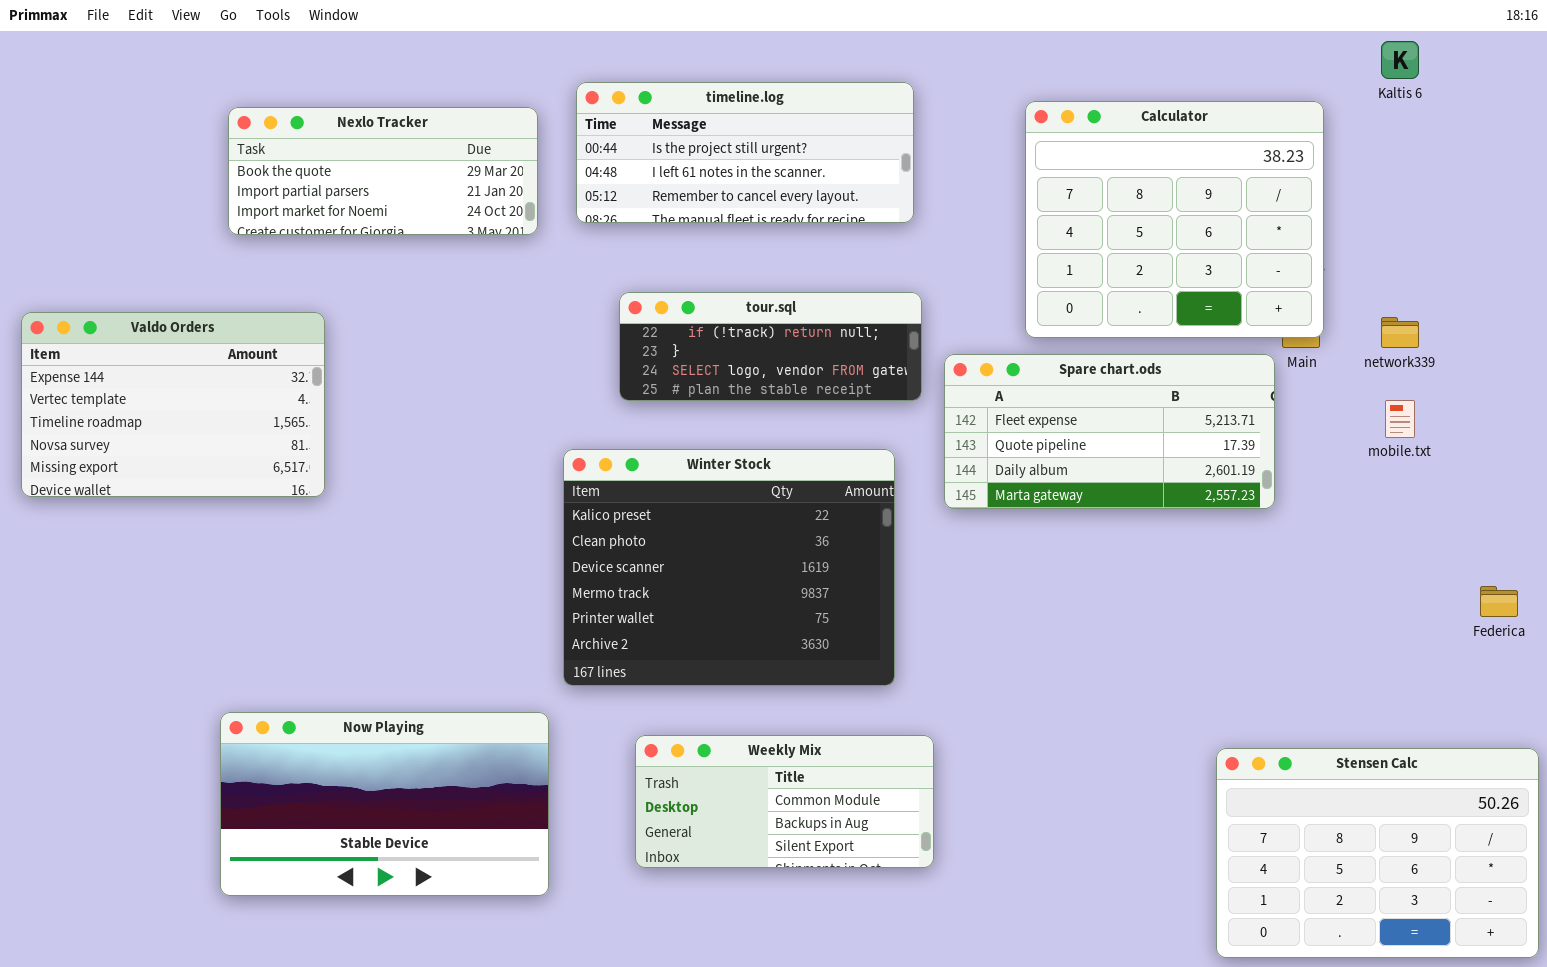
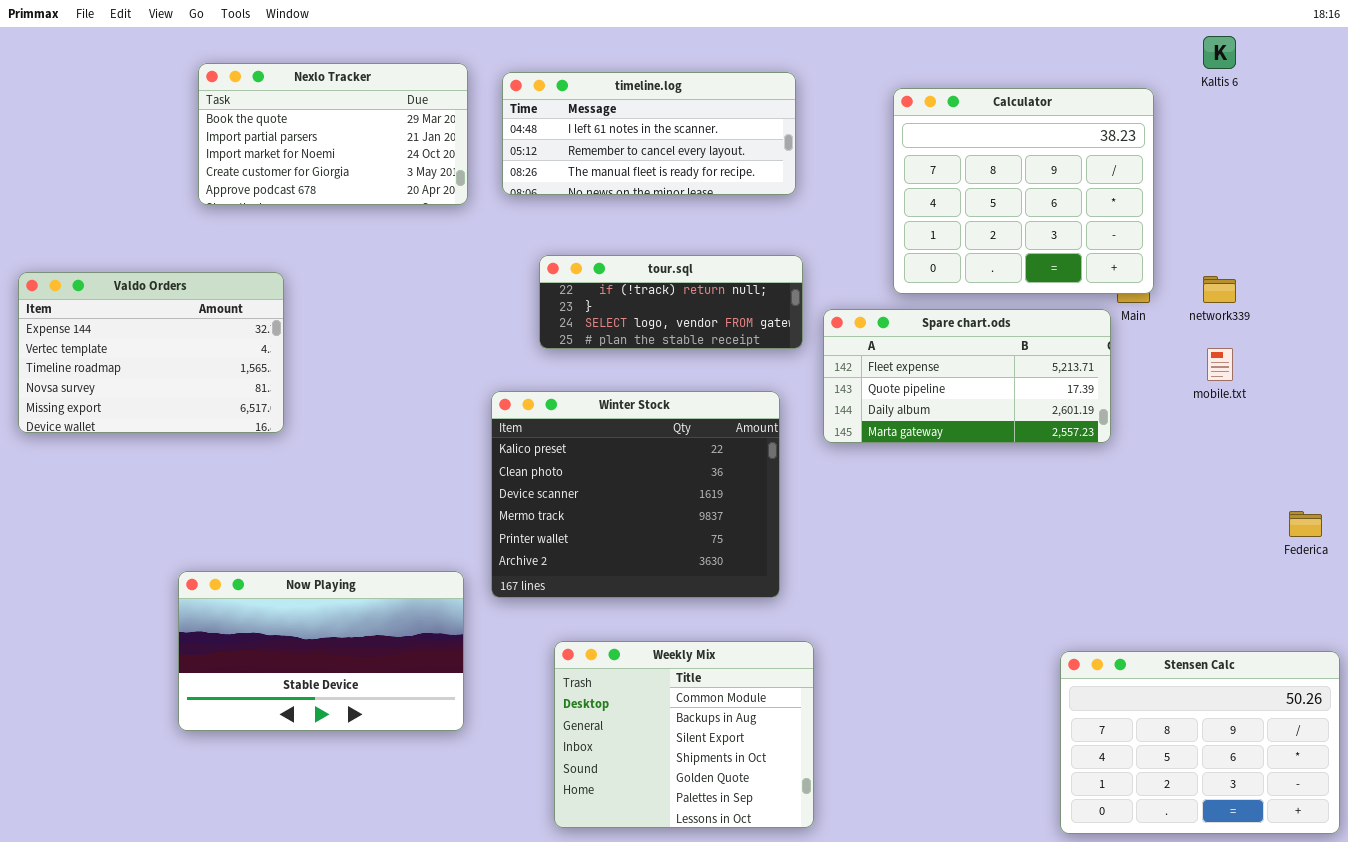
timeline.log: [576,82,914,223] -> [502,72,796,195], scrolled down 1 row
Nexlo Tracker: [228,107,538,235] -> [198,63,468,205], resized
Now Playing: [220,712,549,896] -> [178,571,464,731], moved
Weekly Mix: [635,735,934,868] -> [554,641,814,828], resized

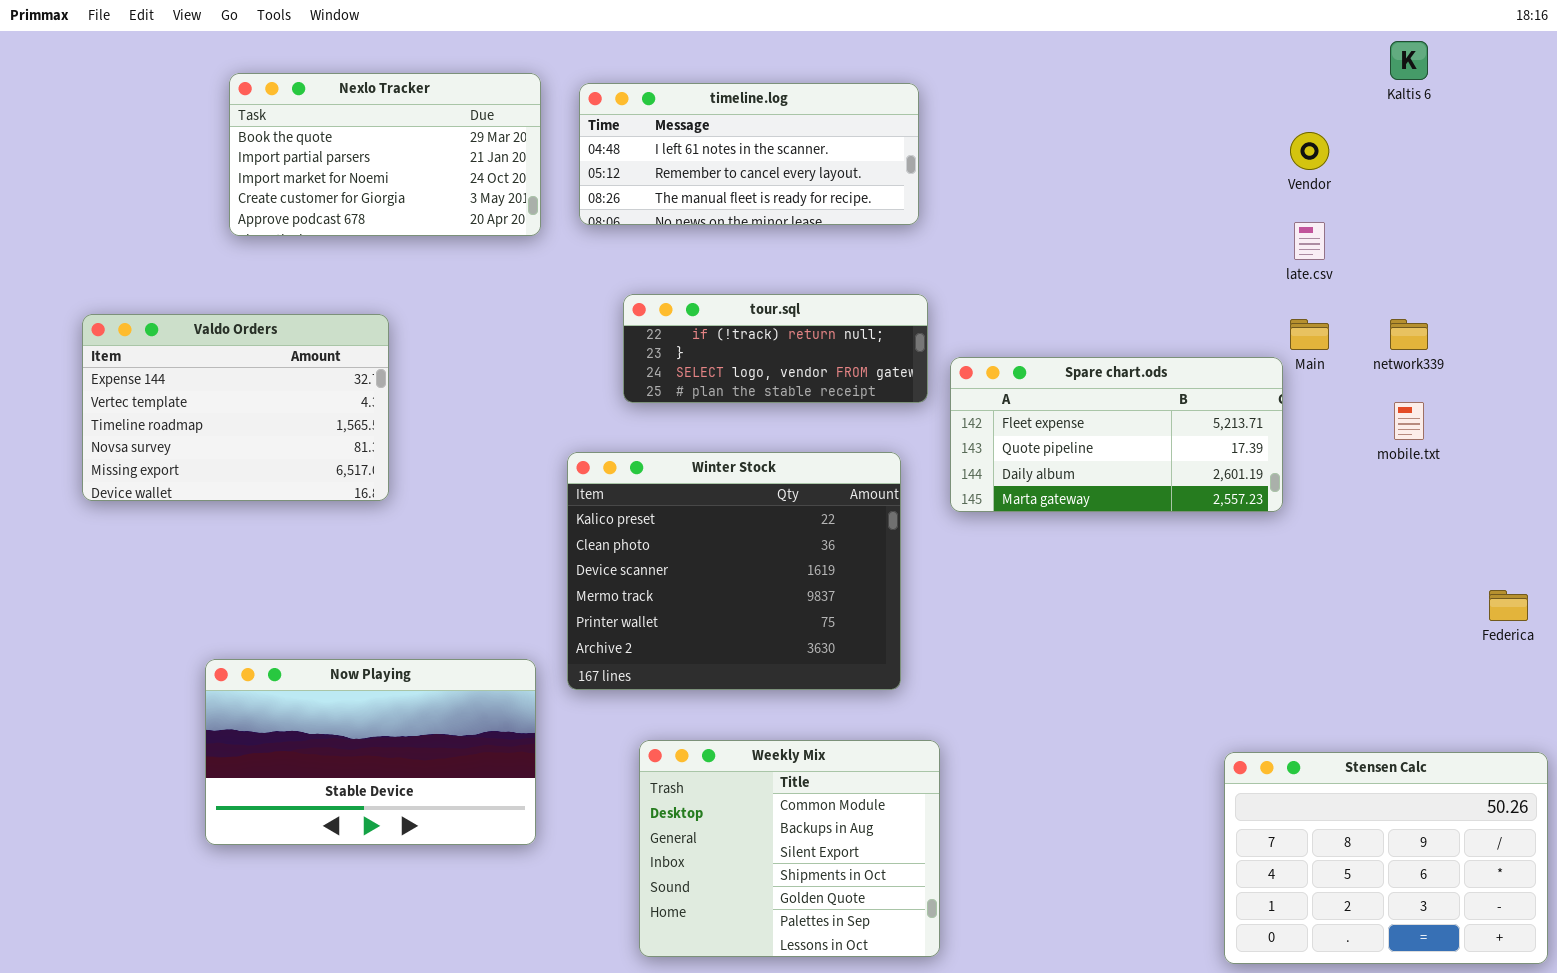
Calculator: [893,88,1154,294] -> none, closed
Valdo Orders: [18,272,284,433] -> [82,314,389,501], moved

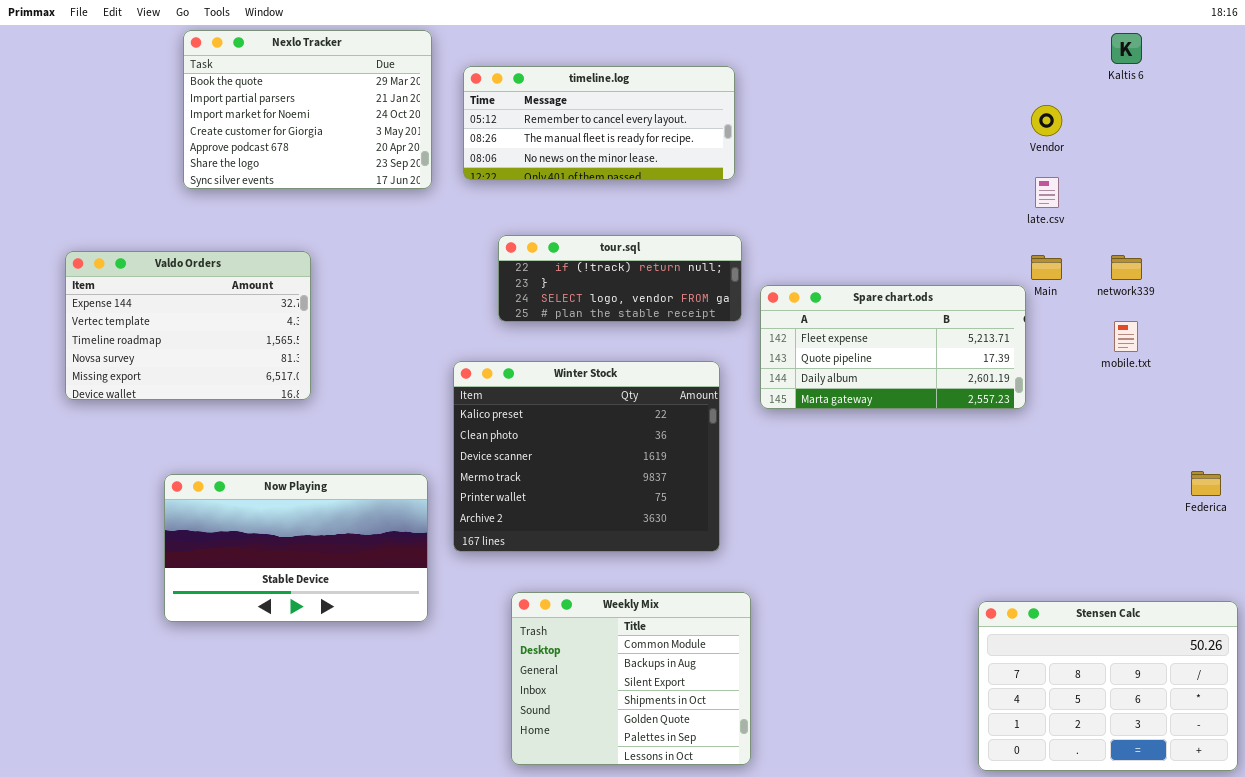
Nexlo Tracker: [229,73,541,236] -> [183,30,432,189], resized
timeline.log: [579,83,919,225] -> [463,66,735,180], scrolled down 1 row
Now Playing: [205,659,536,845] -> [164,474,428,622], moved

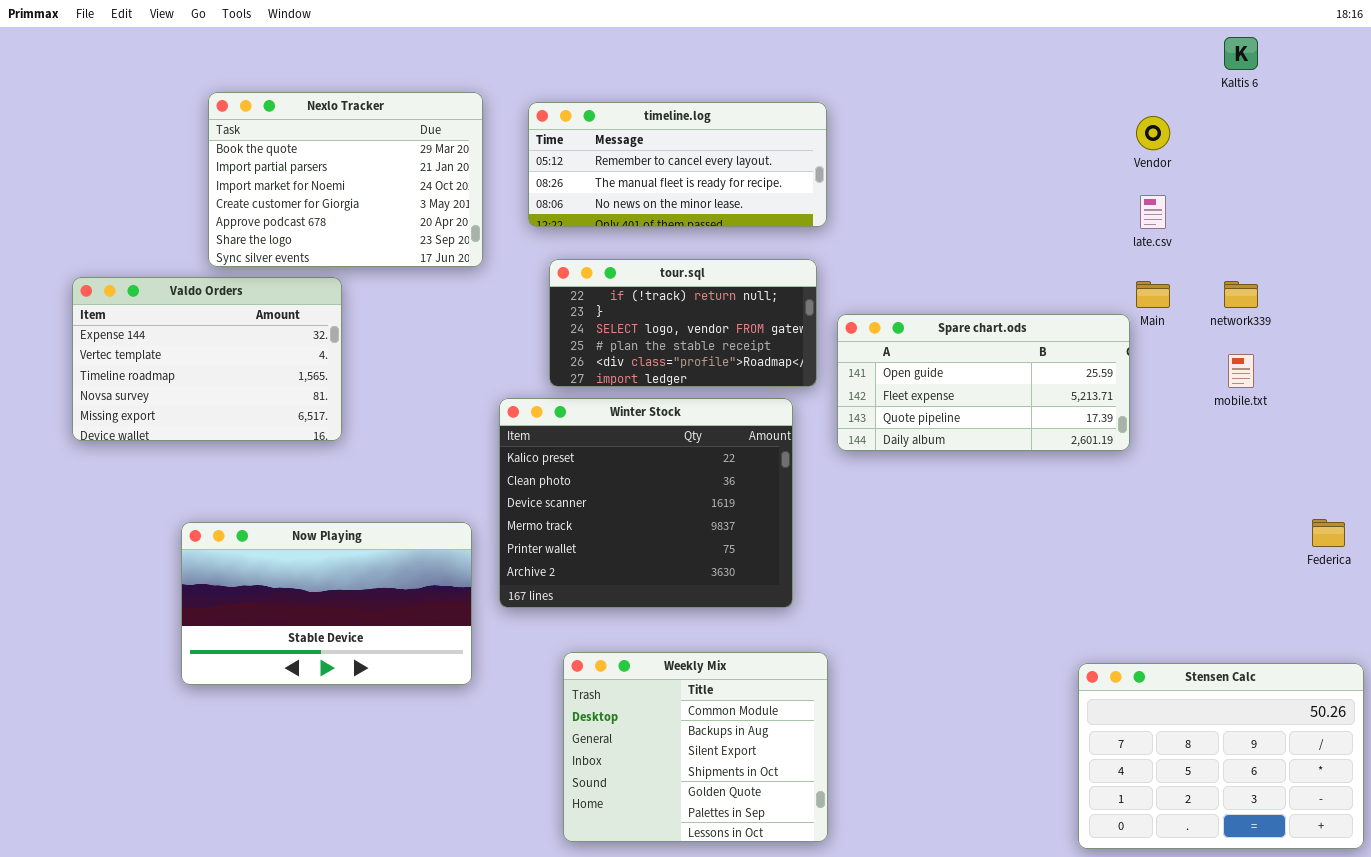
Nexlo Tracker: [183,30,432,189] -> [208,92,483,267], moved
timeline.log: [463,66,735,180] -> [528,102,827,227], moved
tour.sql: [498,235,742,322] -> [549,259,817,387], resized
Spare chart.ods: [760,285,1026,409] -> [837,314,1130,451], scrolled up 1 row

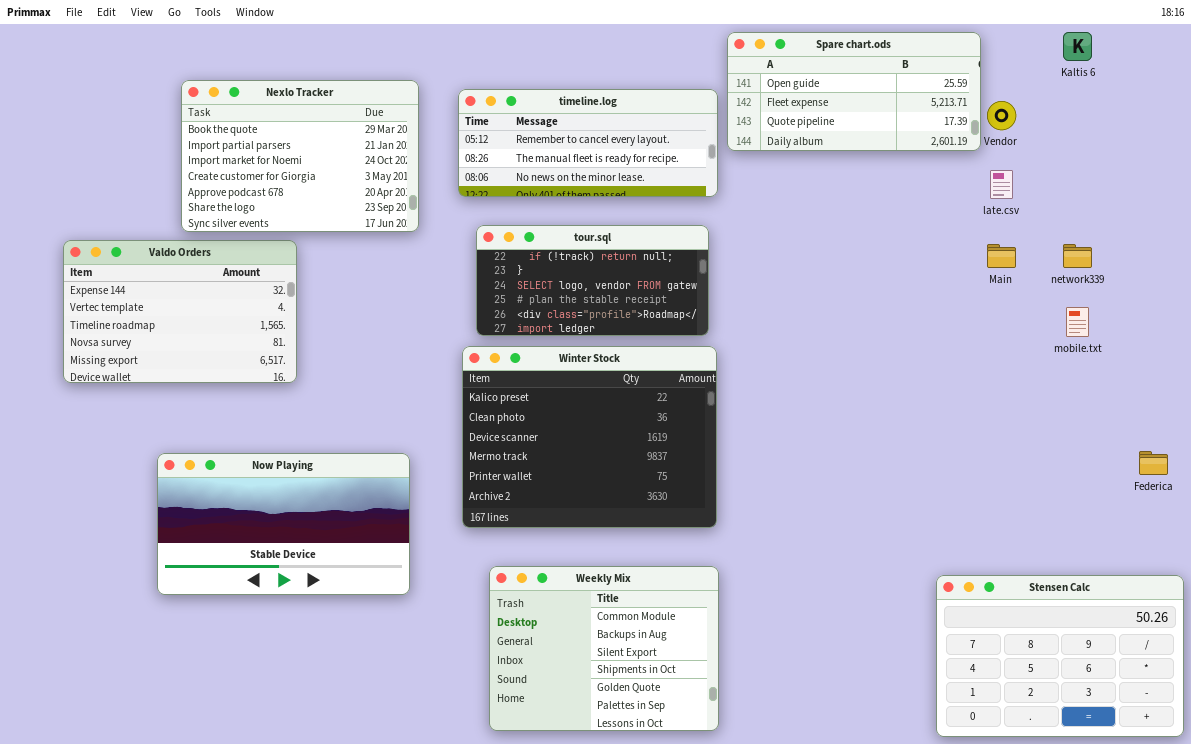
Spare chart.ods: [837,314,1130,451] -> [727,32,981,151], moved
Winter Stock: [499,398,793,608] -> [462,346,717,528], moved

